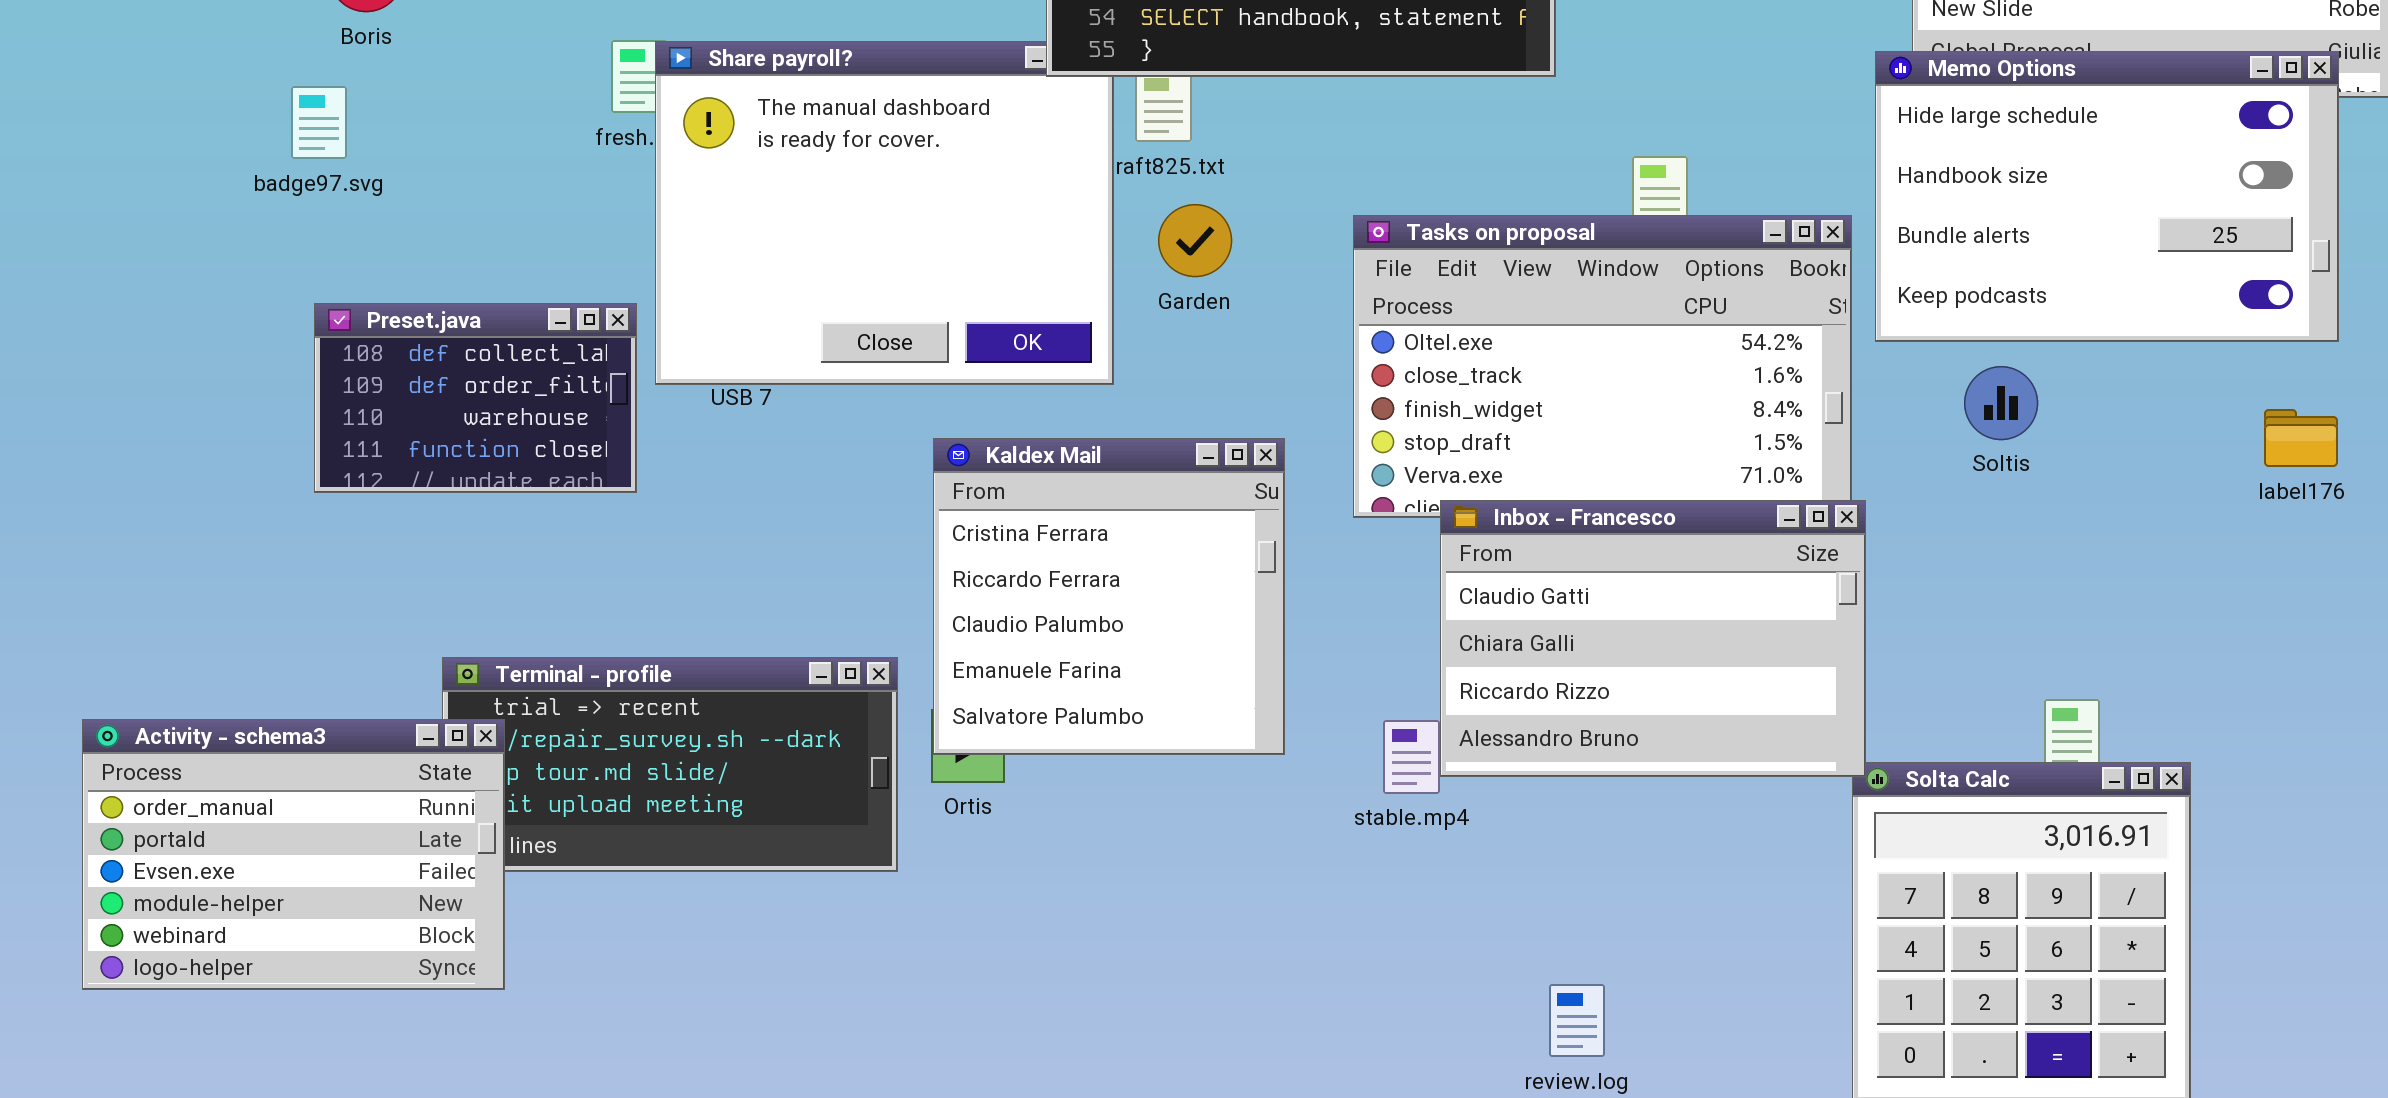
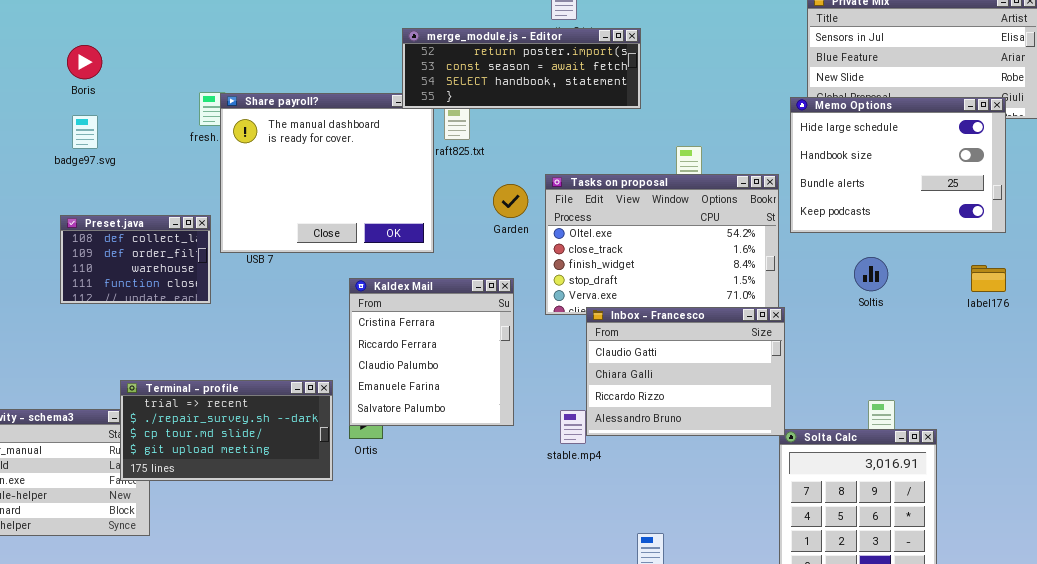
badge97.svg: [291,86,347,159] -> [72,115,98,149], moved
Garden: [1158,204,1232,277] -> [493,184,528,218], moved
Soltis: [1964,366,2038,440] -> [854,257,888,291], moved
Terminal - profile: [442,657,898,872] -> [120,380,333,481], raised

